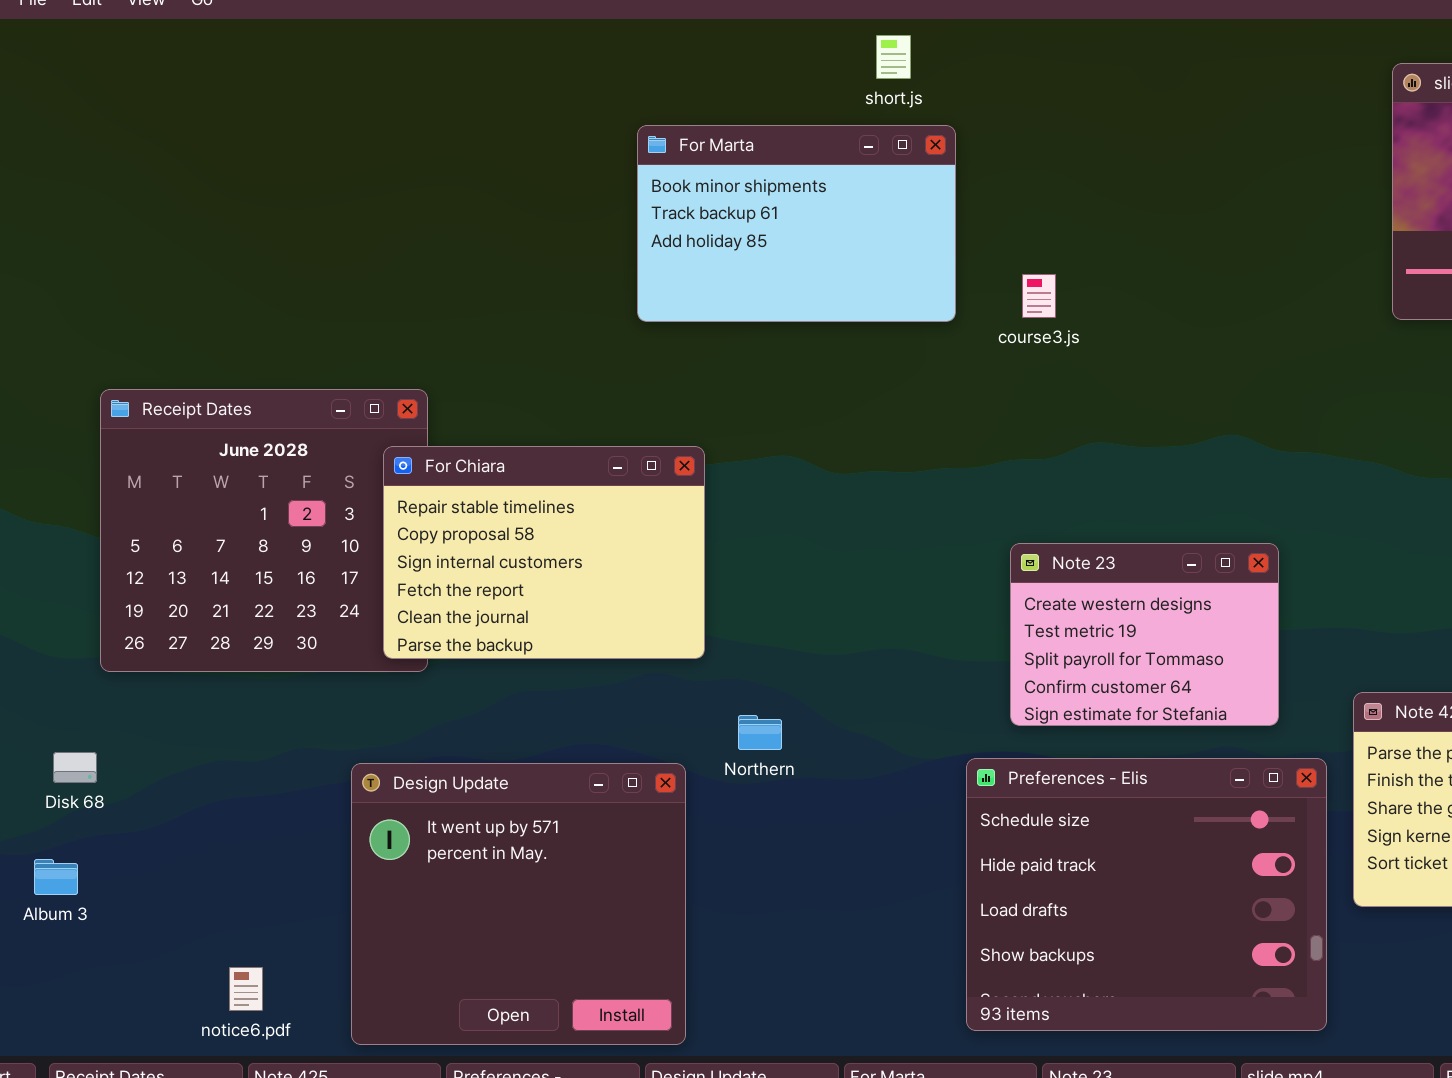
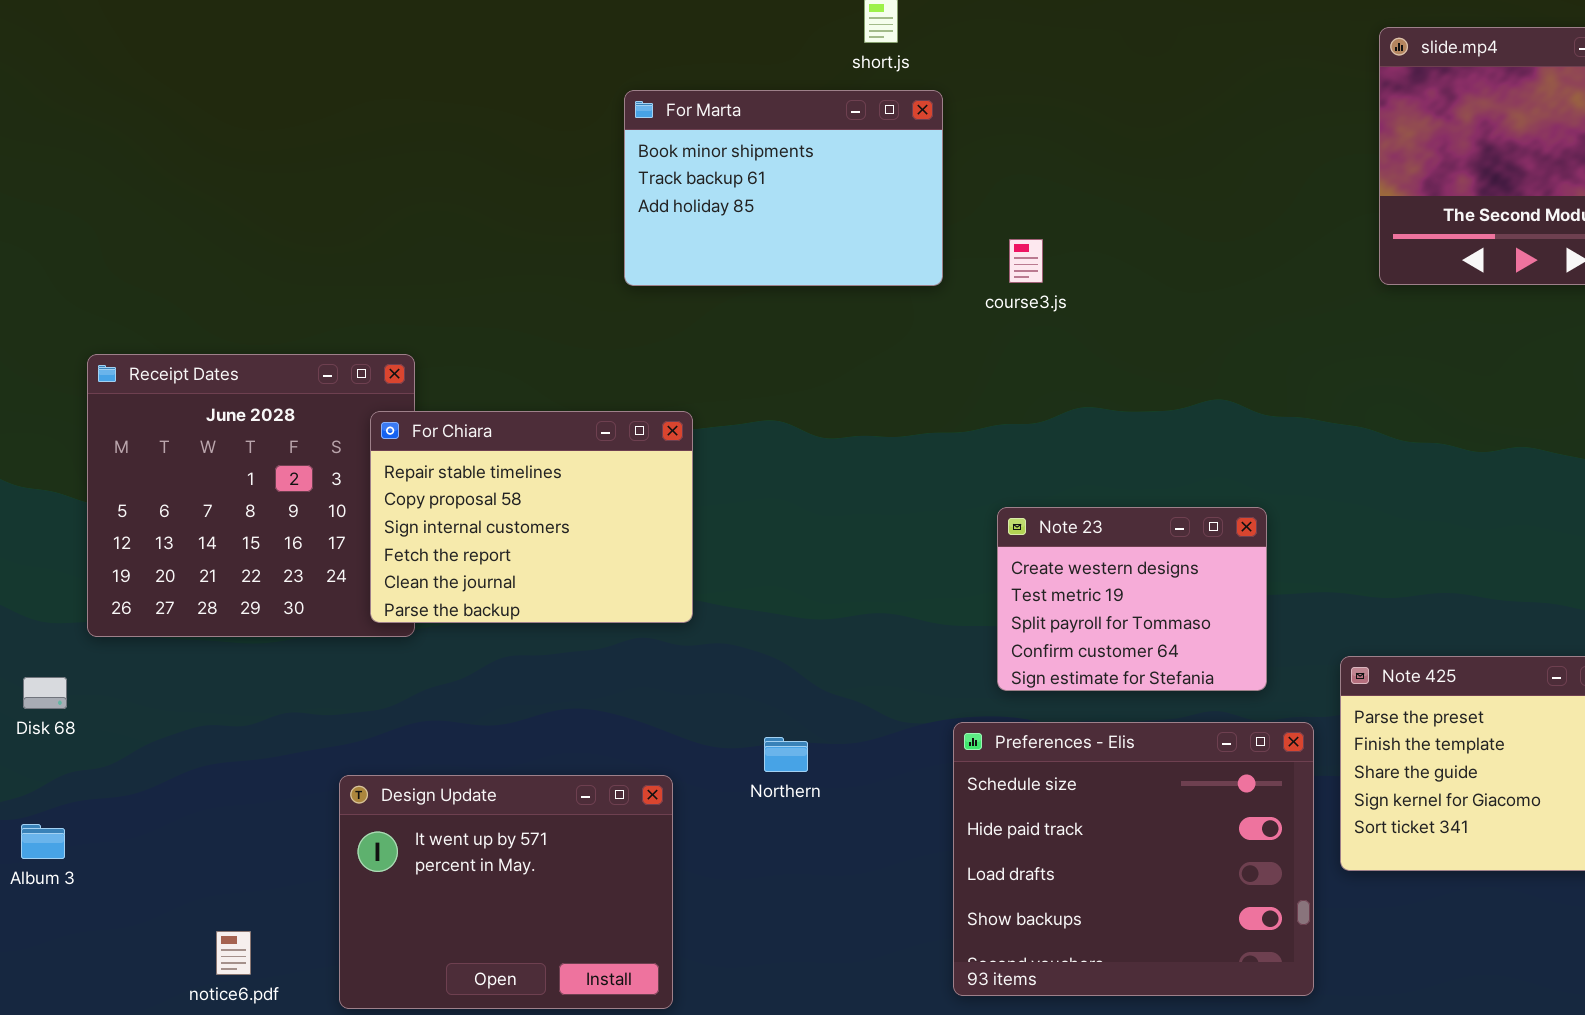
Northern: [738,715,782,750] -> [764,737,808,772], moved
Disk 68: [53,752,97,783] -> [23,677,67,709], moved
Design Update: [351,763,686,1045] -> [339,775,673,1009], resized

